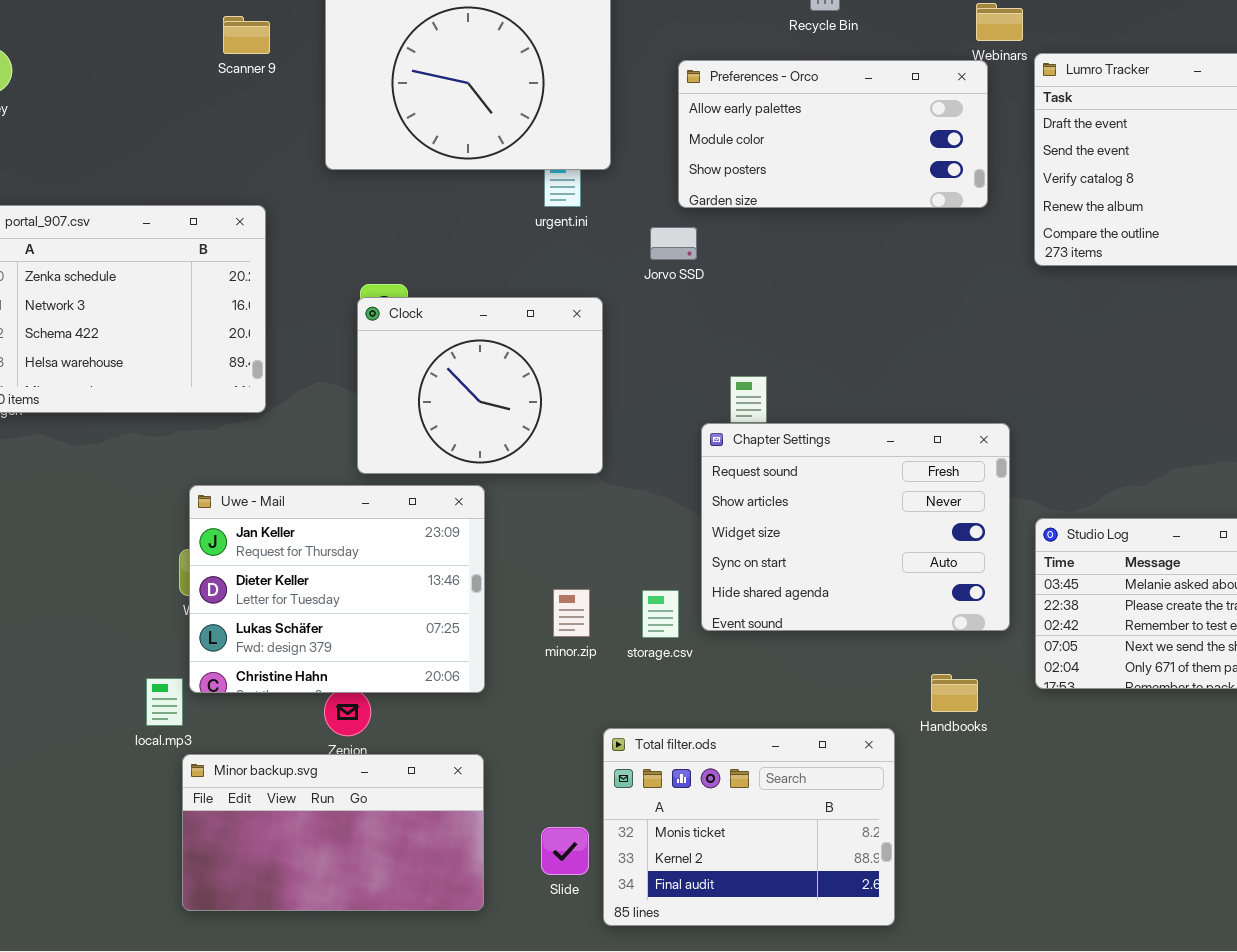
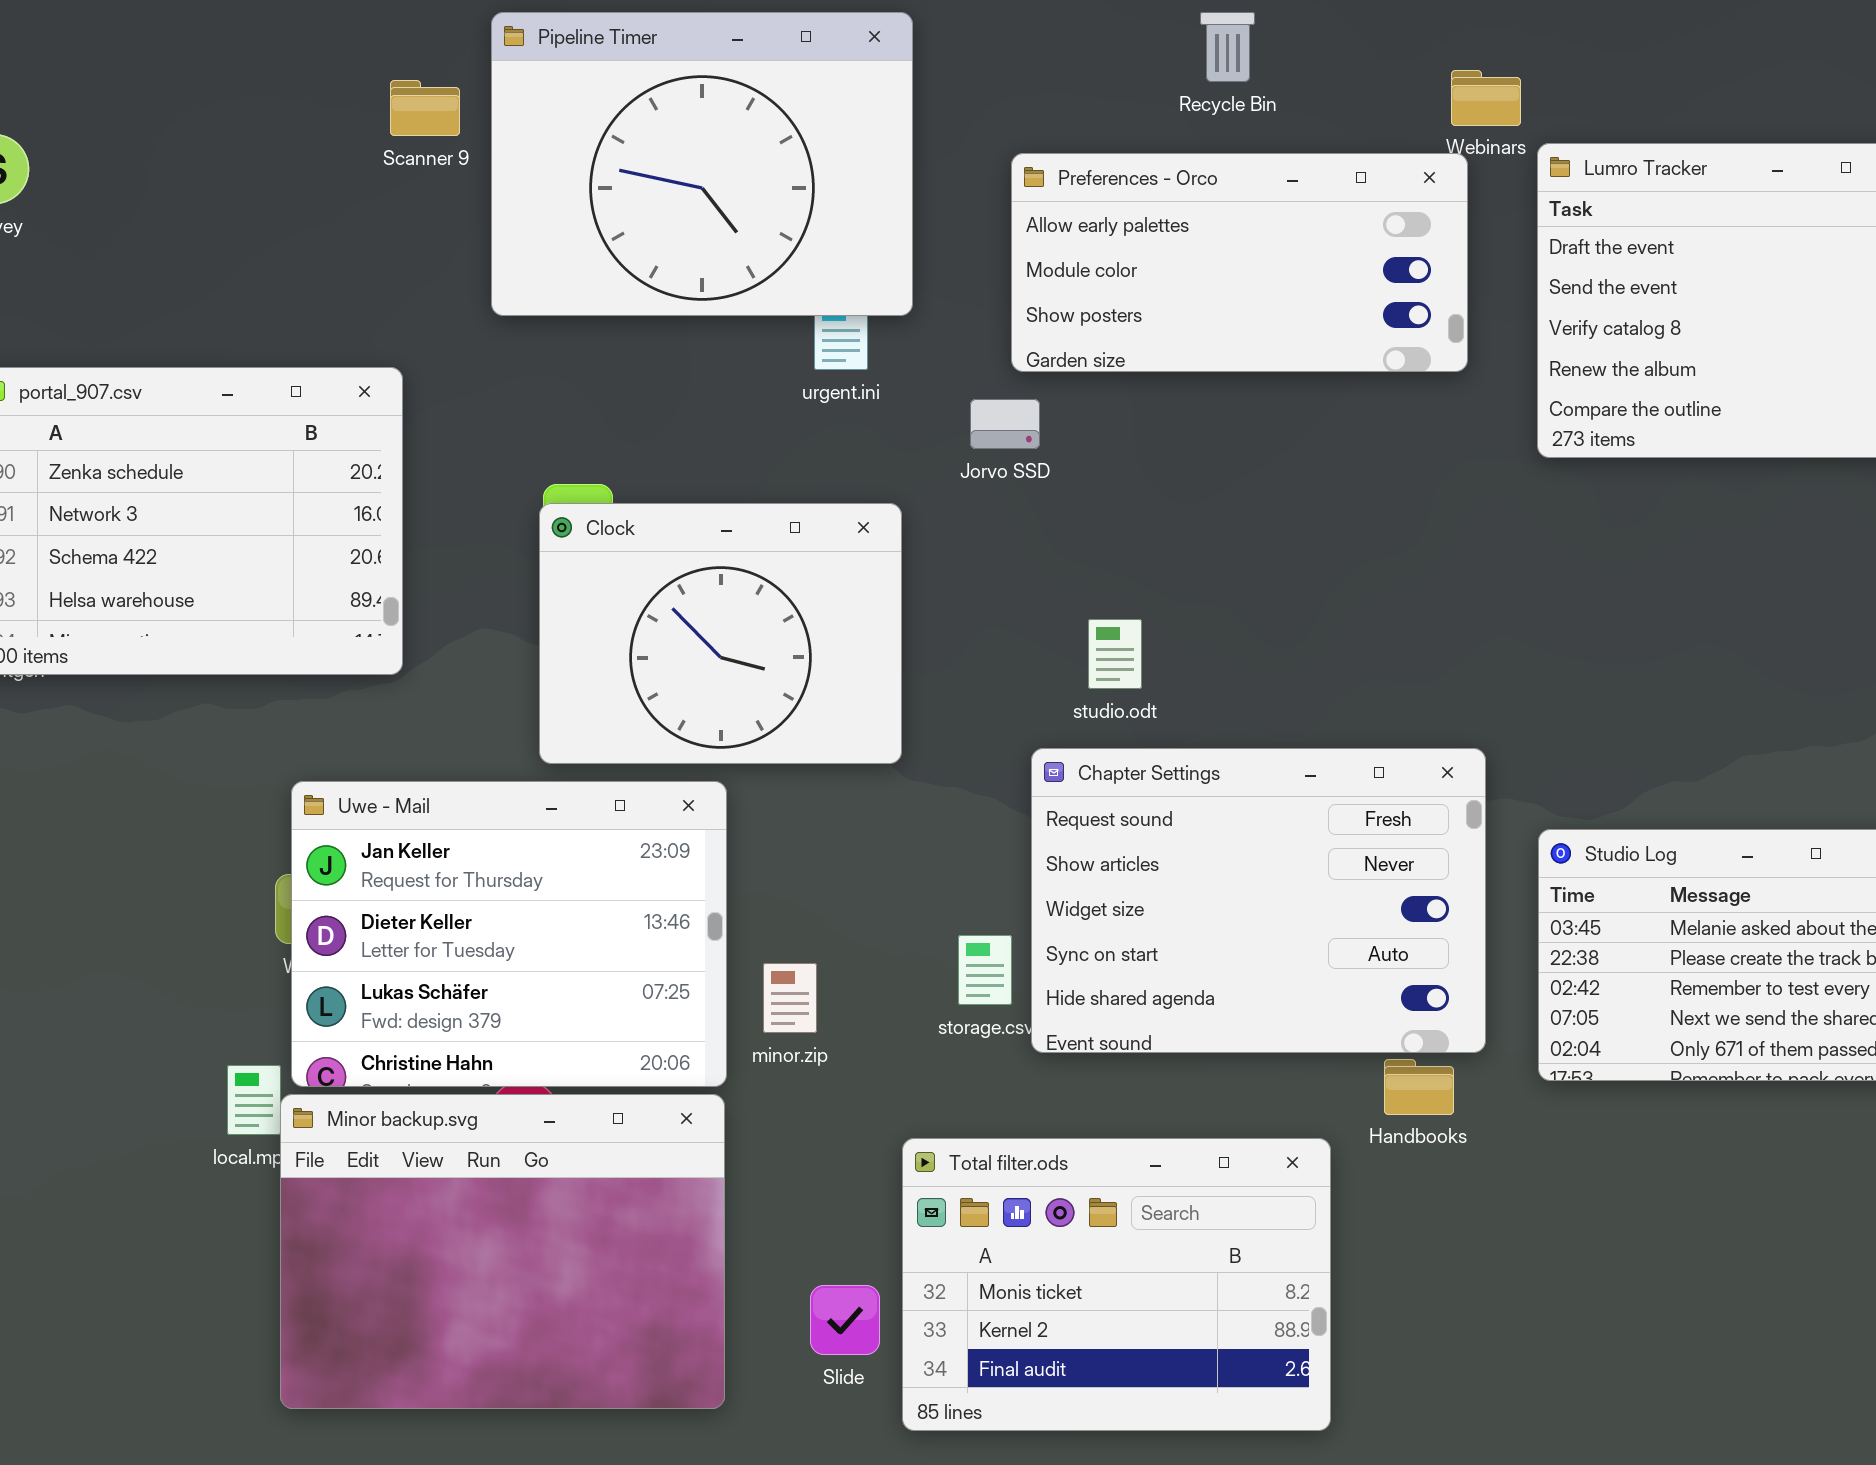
Scanner 9: [223,16,270,54] -> [390,80,460,136], moved
Chapter Settings: [701,423,1010,631] -> [1031,748,1486,1053], moved
minor.zip: [553,589,590,637] -> [763,963,817,1033], moved
Minor backup.svg: [182,754,484,911] -> [280,1094,725,1409], resized

